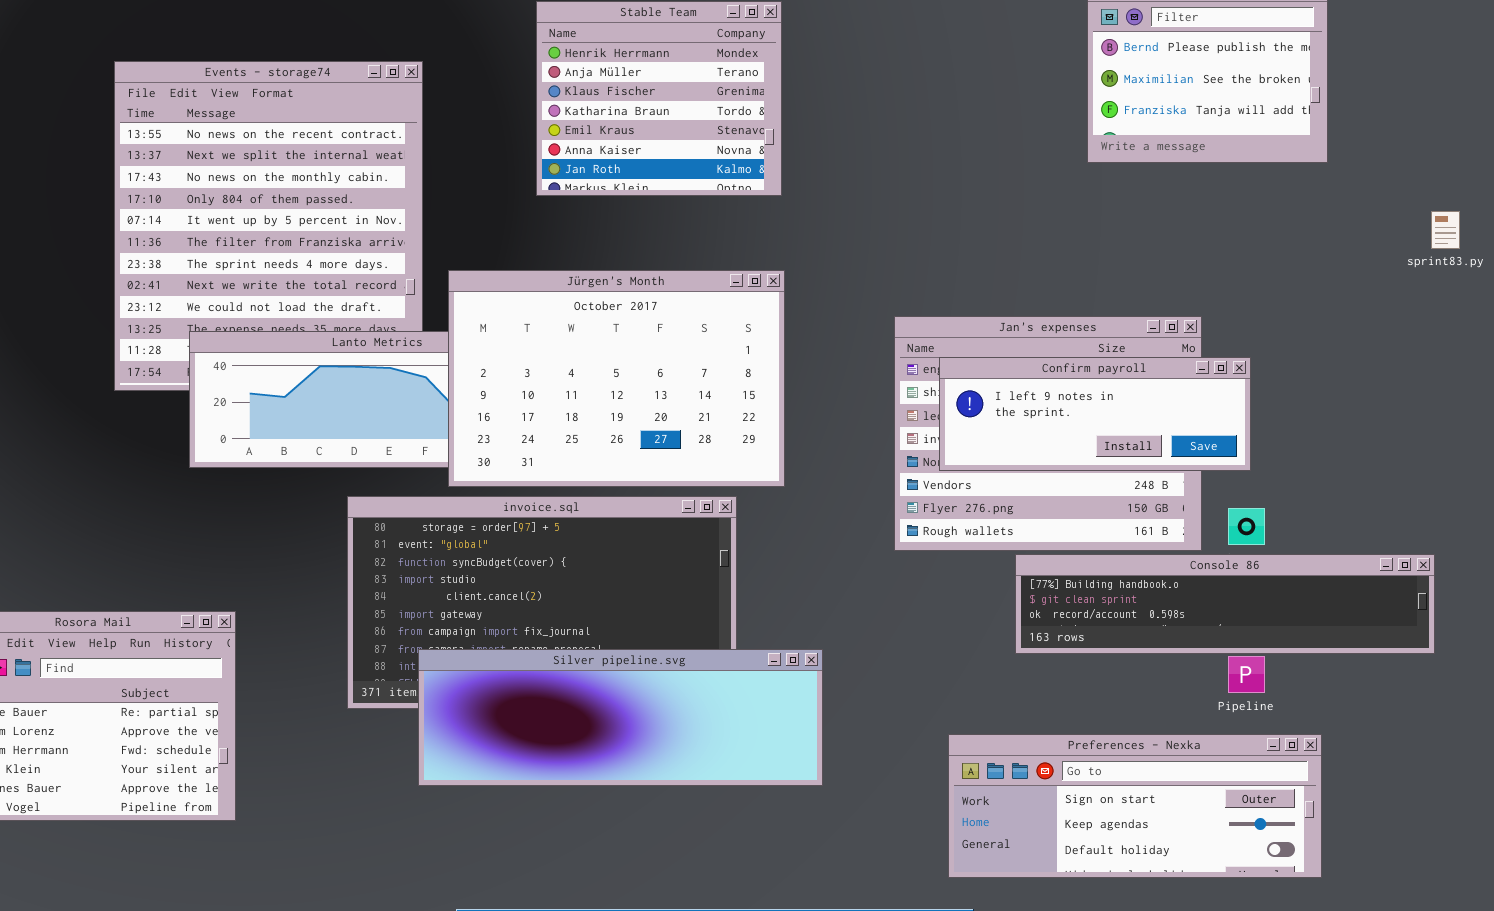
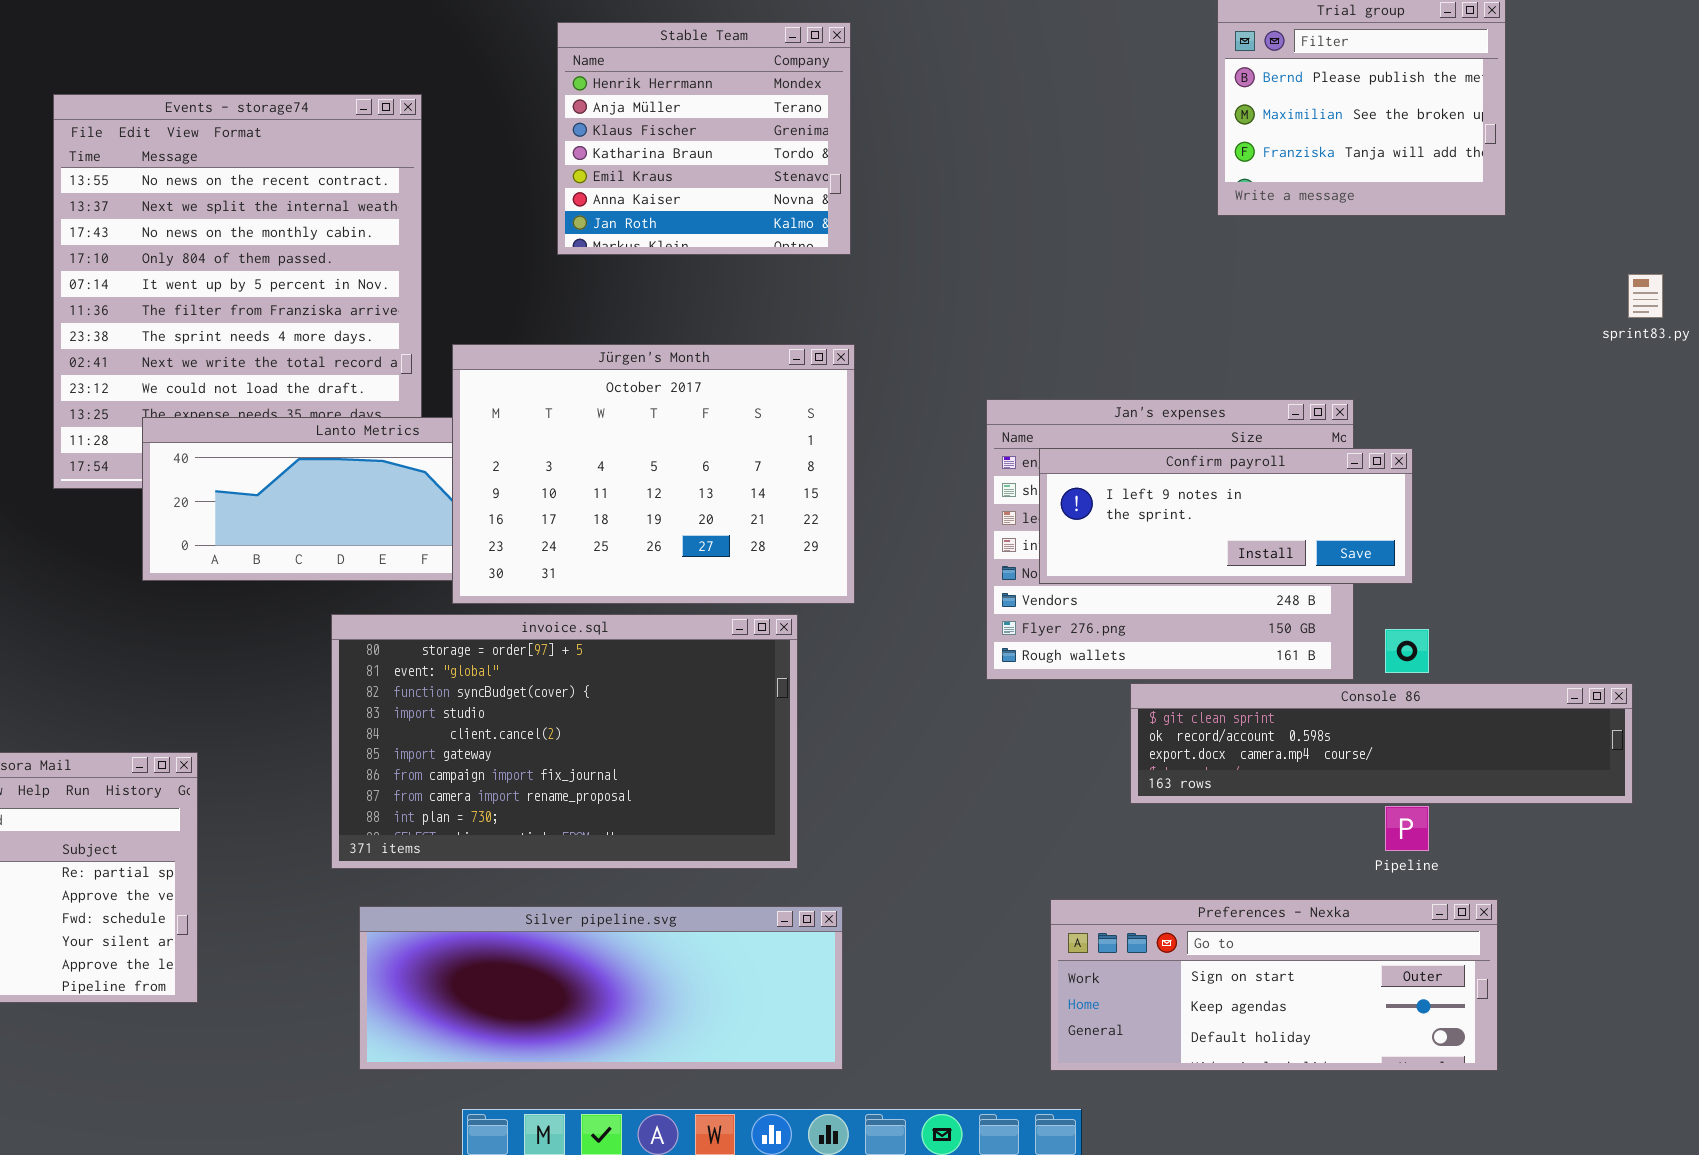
Console 86: [1015,554,1435,654] -> [1130,683,1633,804], scrolled down 1 row
Silver pipeline.svg: [418,649,823,786] -> [359,906,843,1070], moved

